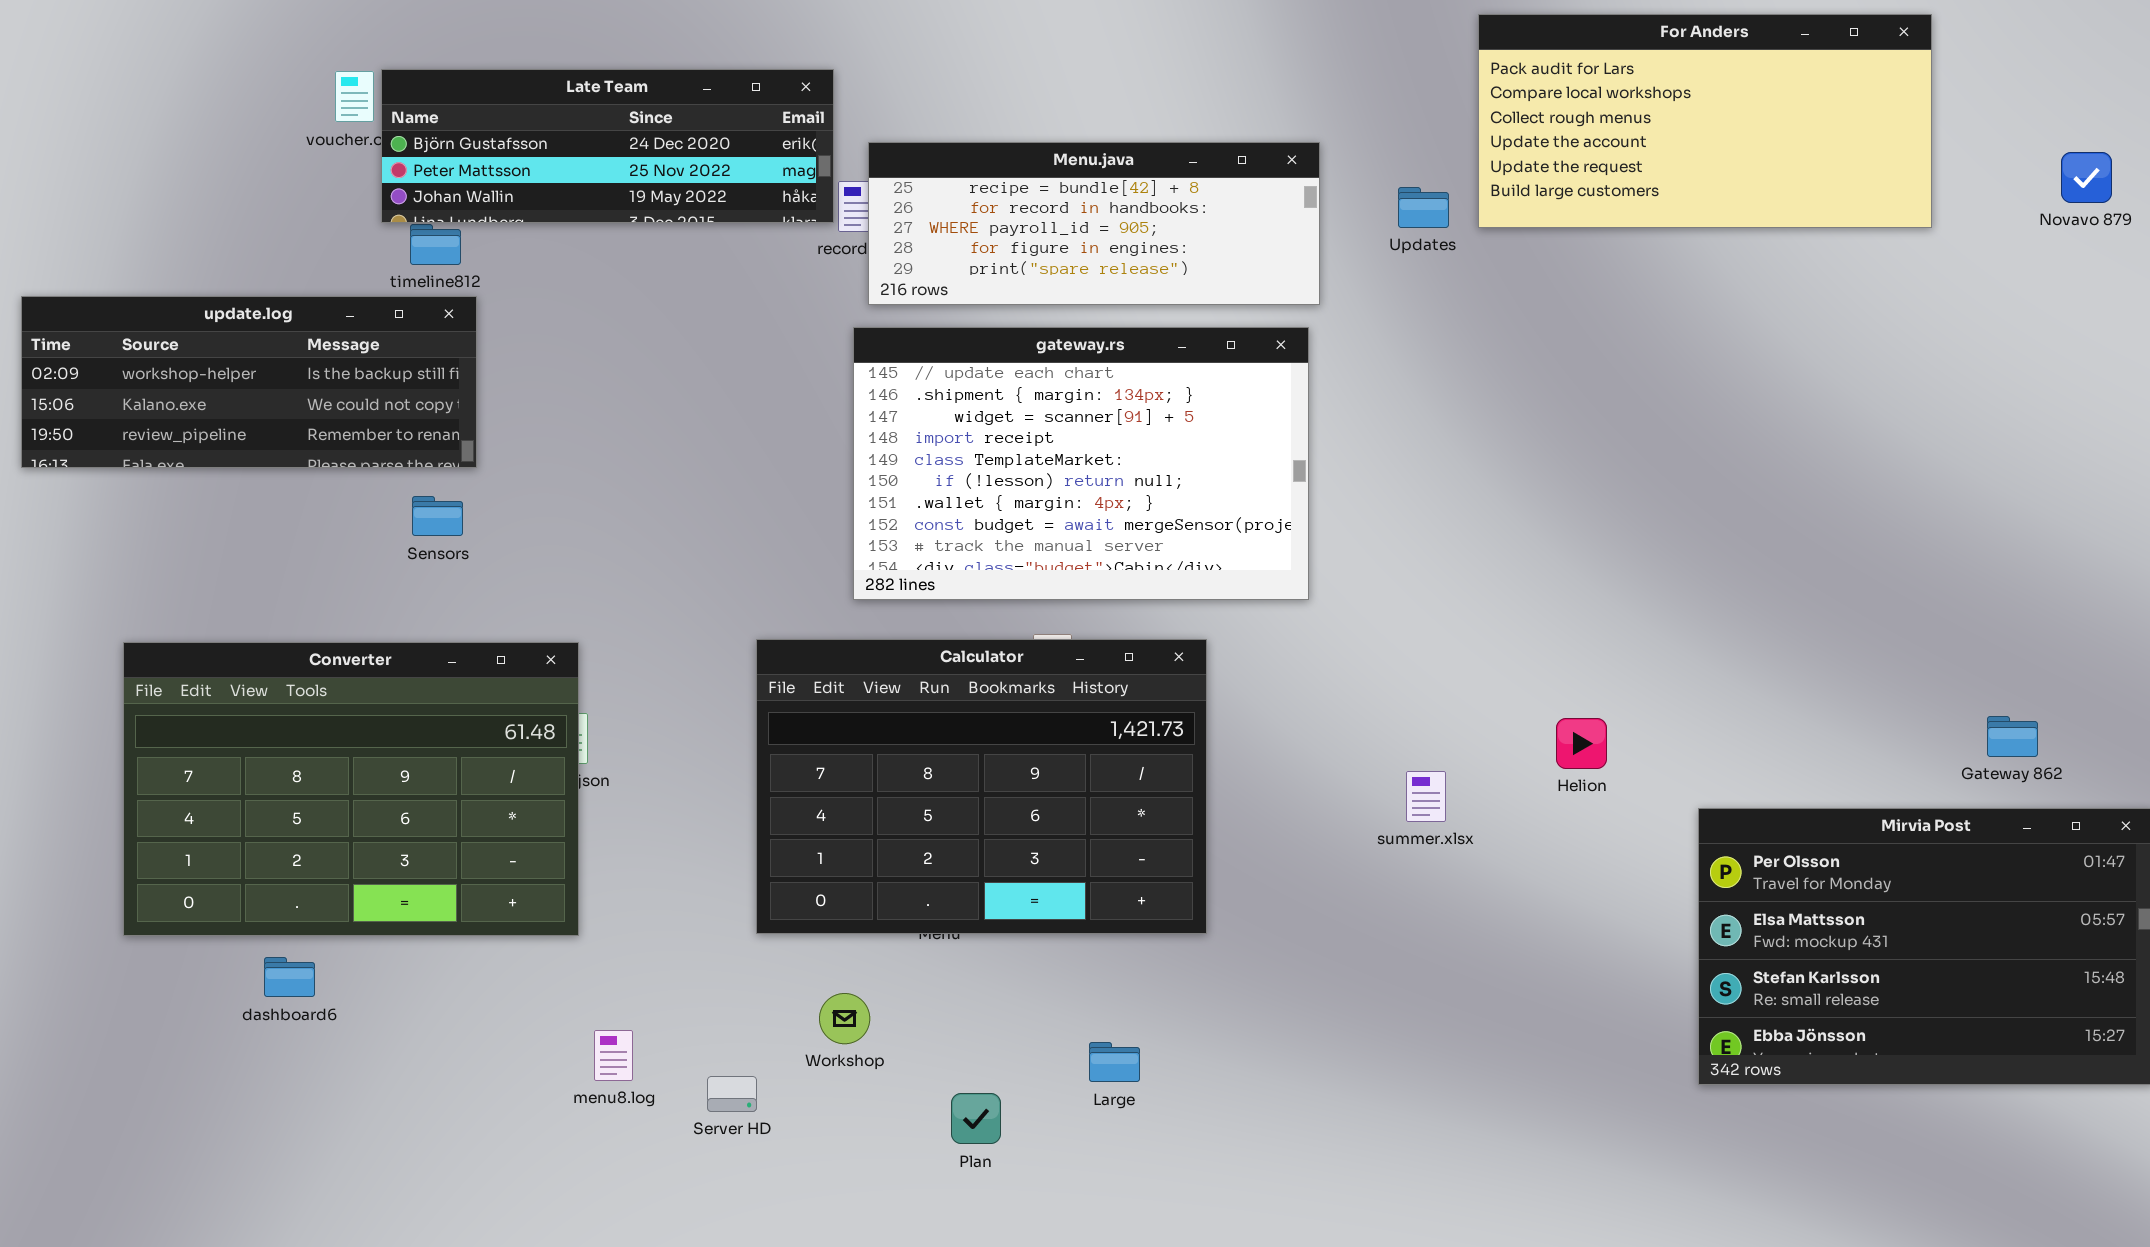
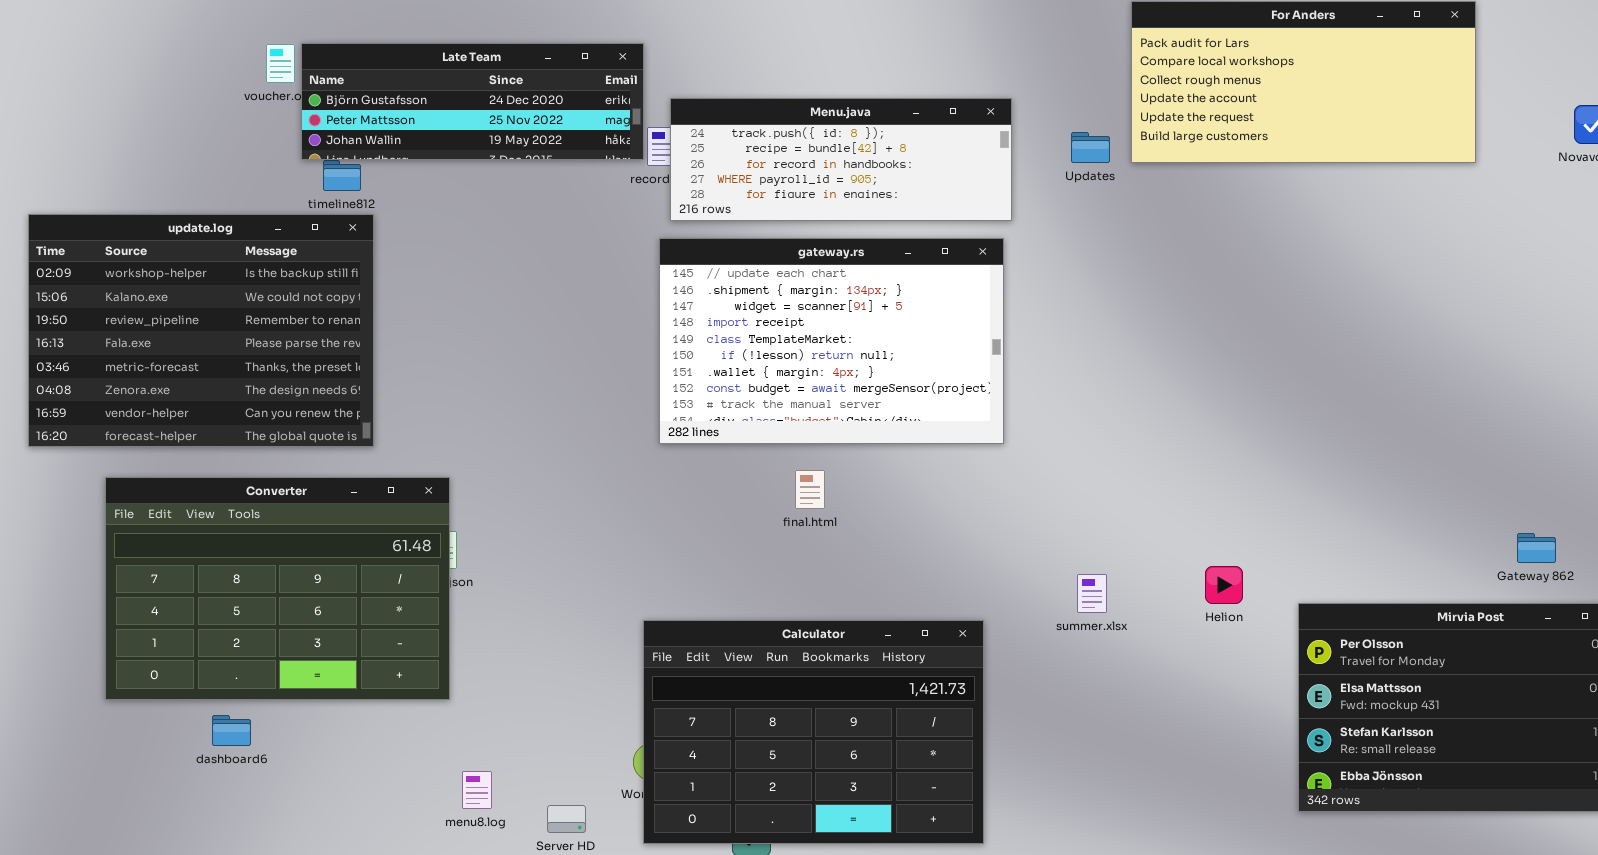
Menu.java: [868,142,1320,305] -> [670,98,1012,221], scrolled up 1 row
update.log: [21,296,477,468] -> [28,214,374,447], resized
Calculator: [756,639,1207,934] -> [643,620,984,844], moved
Helion: [1556,718,1607,769] -> [1205,566,1243,604], moved

